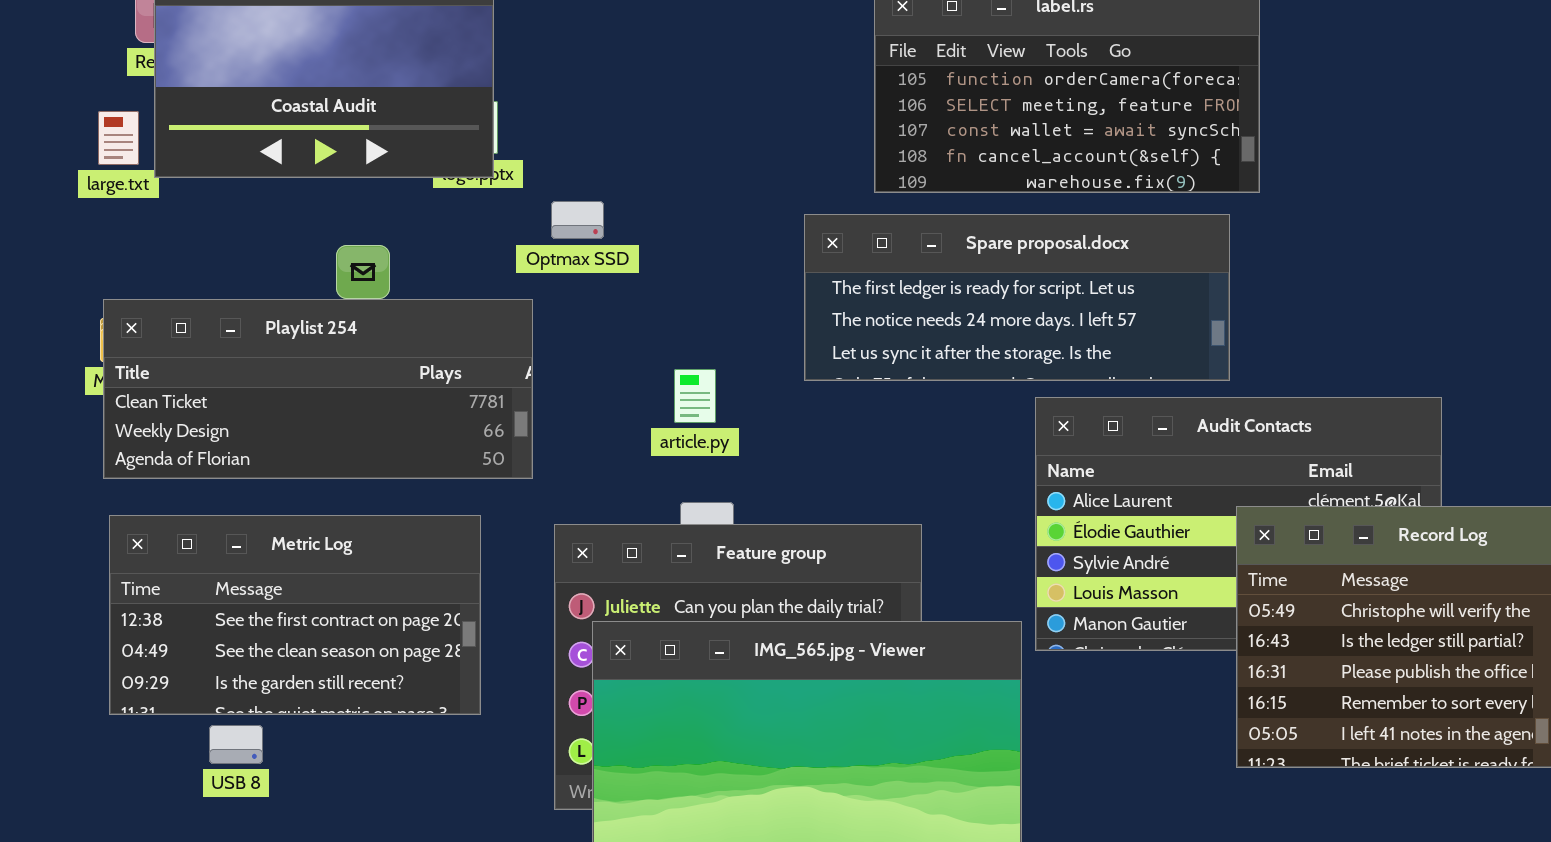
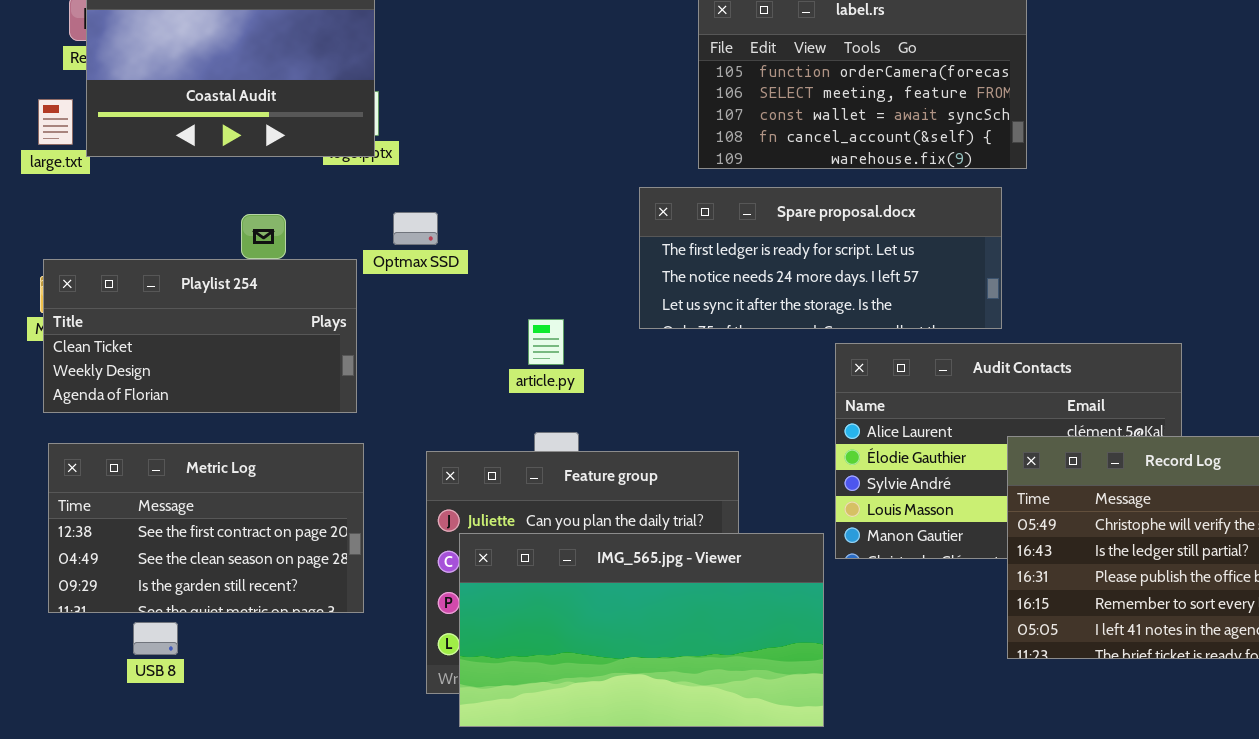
Optmax SSD: [551,201,604,239] -> [393,212,438,245], moved
Playlist 254: [103,299,533,479] -> [43,259,357,413], resized

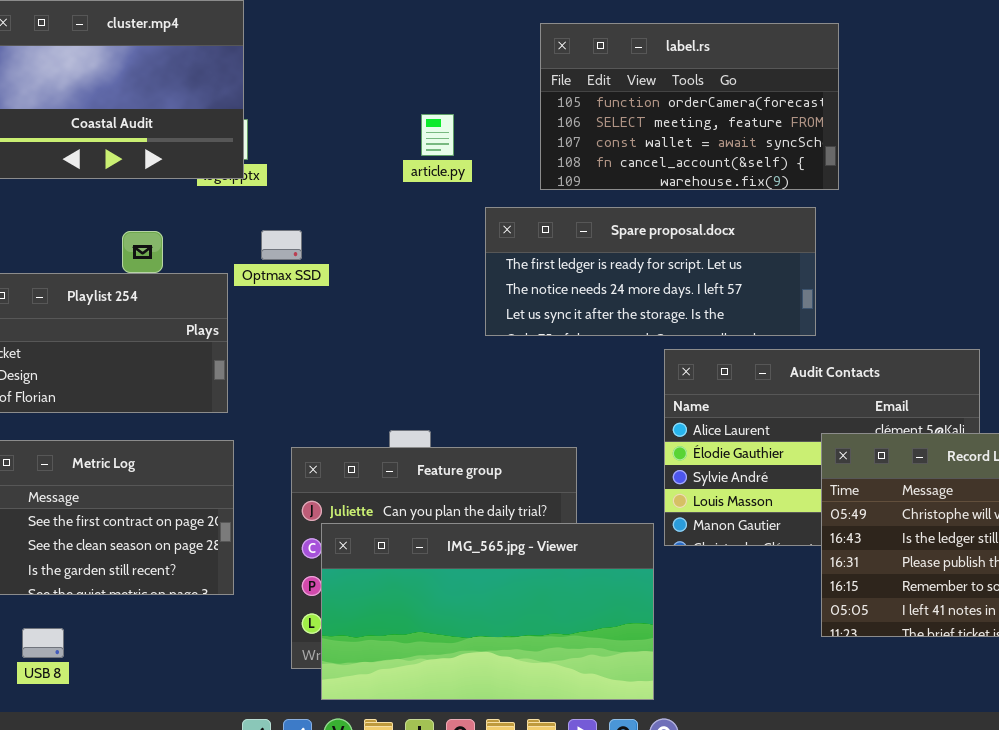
article.py: [528,319,564,365] -> [421,114,454,156], moved
USB 8: [133,622,178,655] -> [22,628,64,658], moved

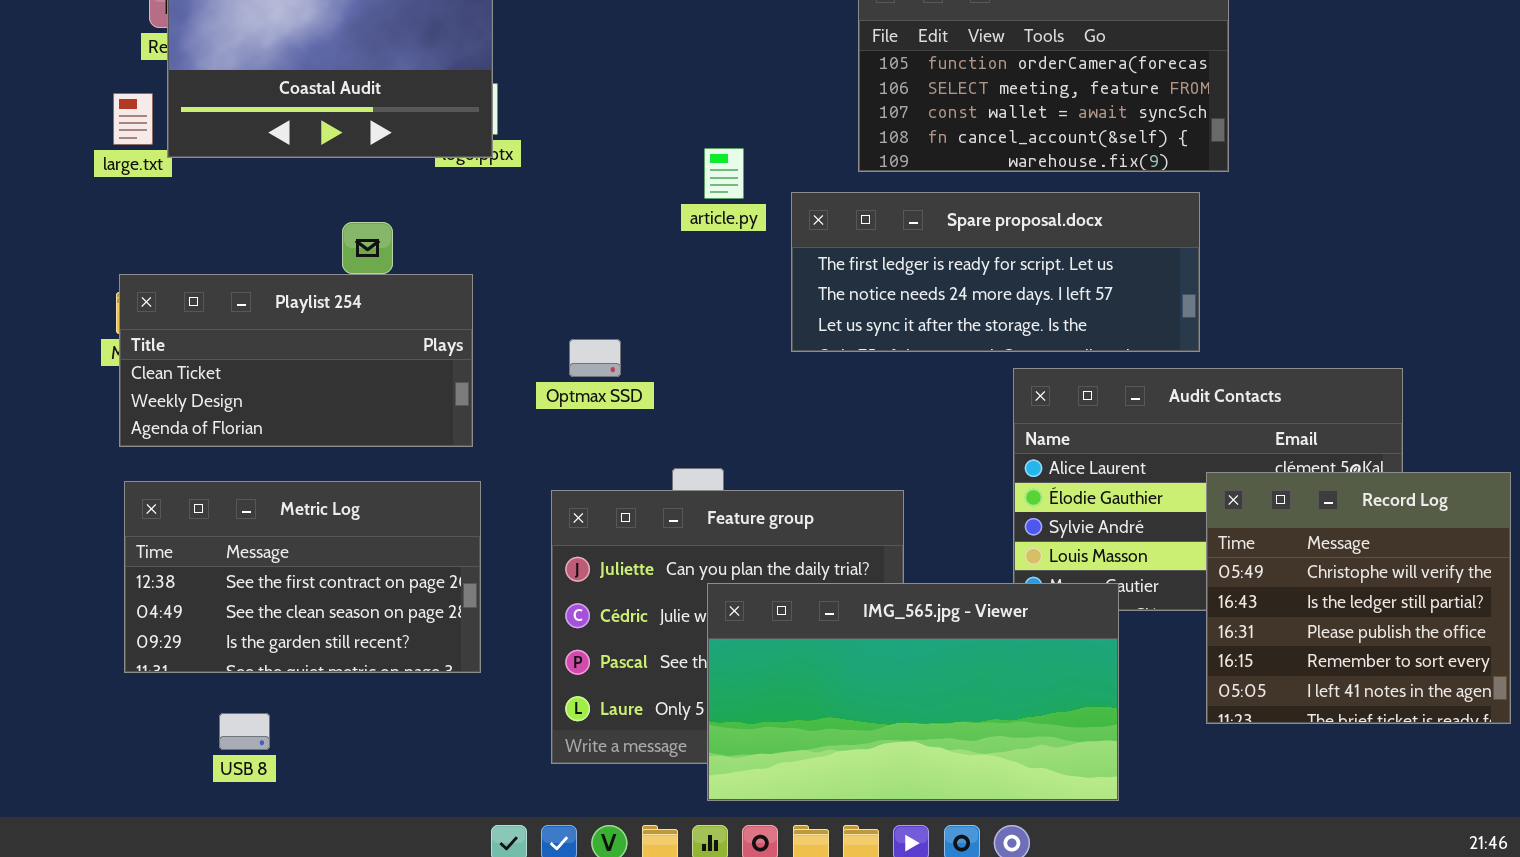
article.py: [421,114,454,156] -> [704,148,744,199], moved
Optmax SSD: [261,230,302,260] -> [569,339,621,377], moved
IMG_565.jpg - Viewer: [321,523,654,700] -> [707,583,1119,801], moved

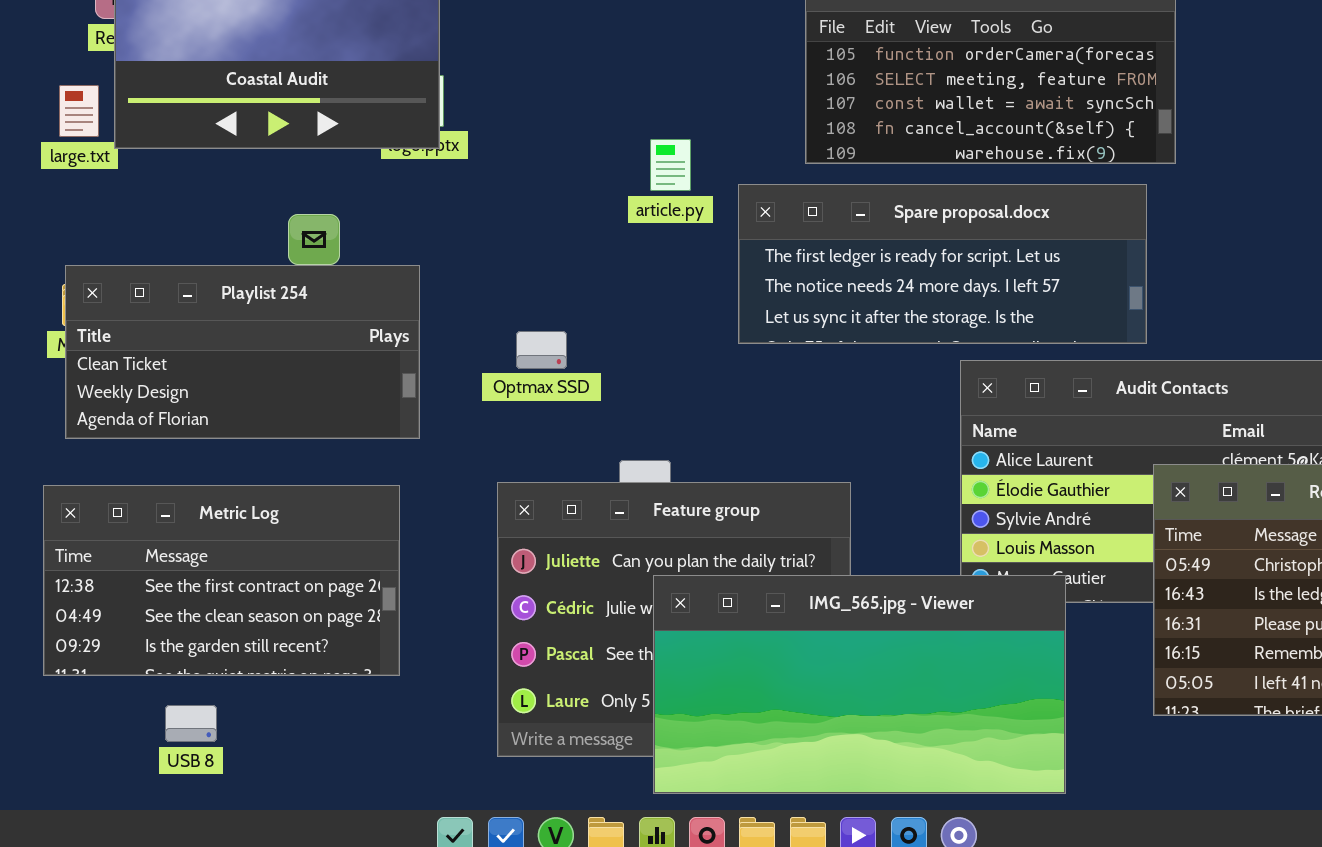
Metric Log: [124,481,481,673] -> [43,485,400,676], moved

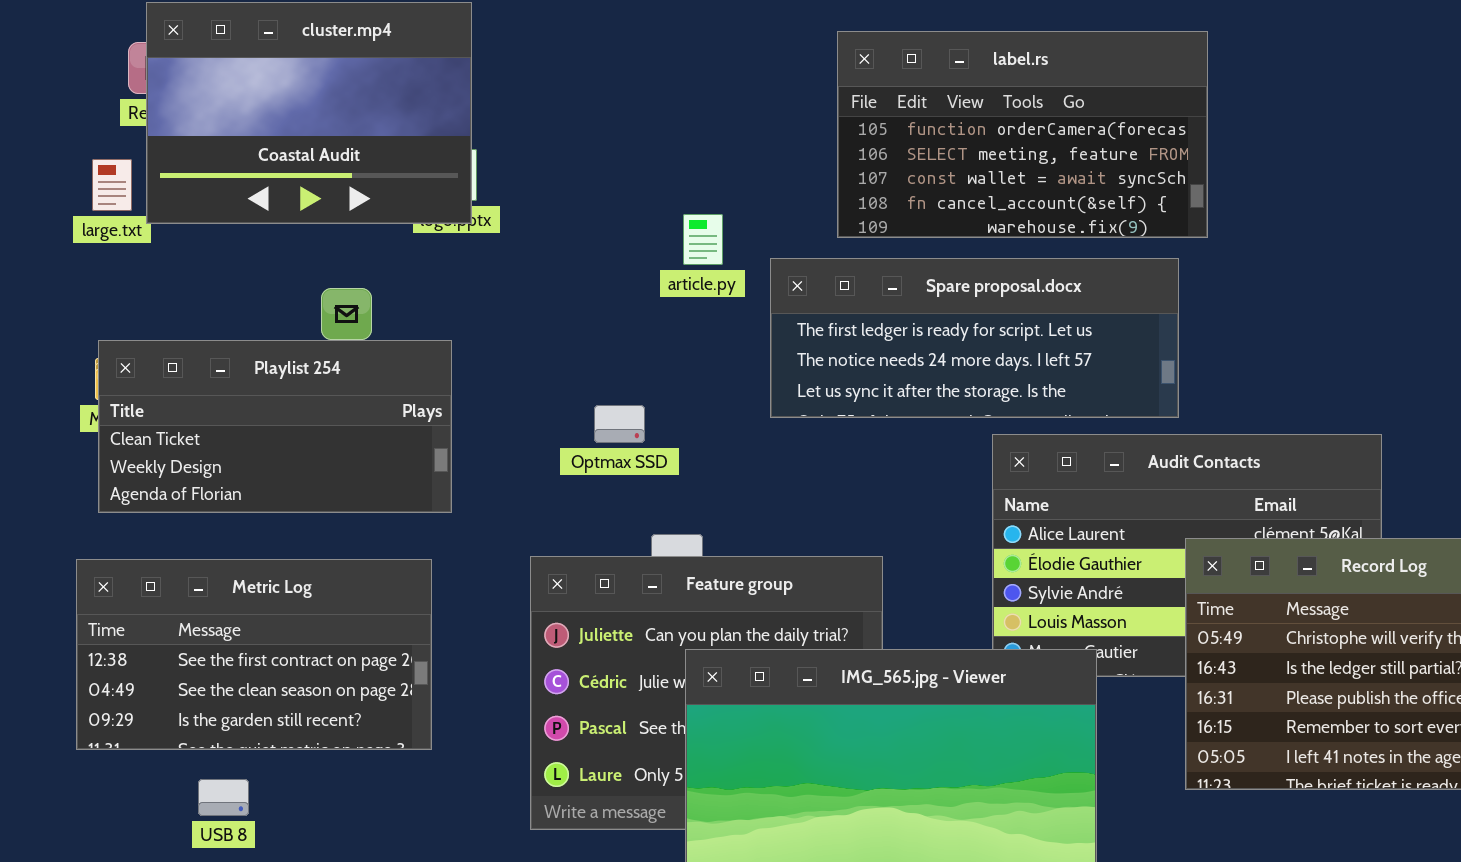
Optmax SSD: [516,331,567,369] -> [594,405,645,443], moved

